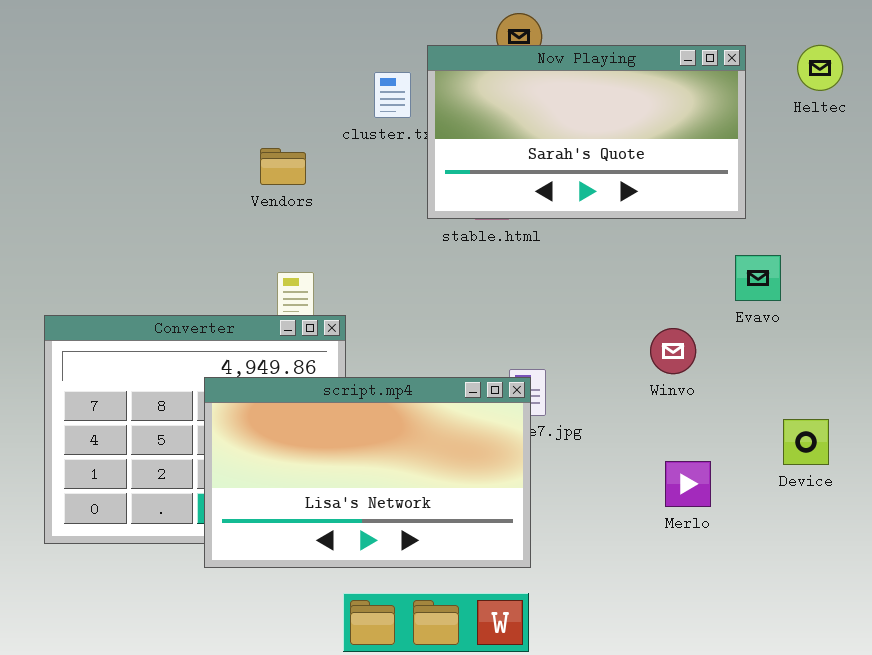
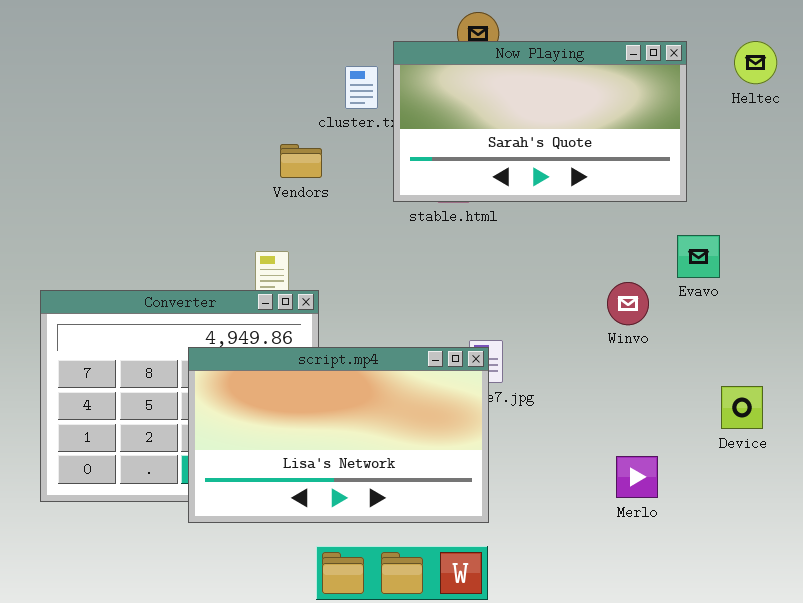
Vendors: [260,148,306,185] -> [280,144,322,178], moved
Winvo: [650,328,696,374] -> [607,282,649,325], moved
Merlo: [665,461,711,507] -> [616,456,658,498], moved

